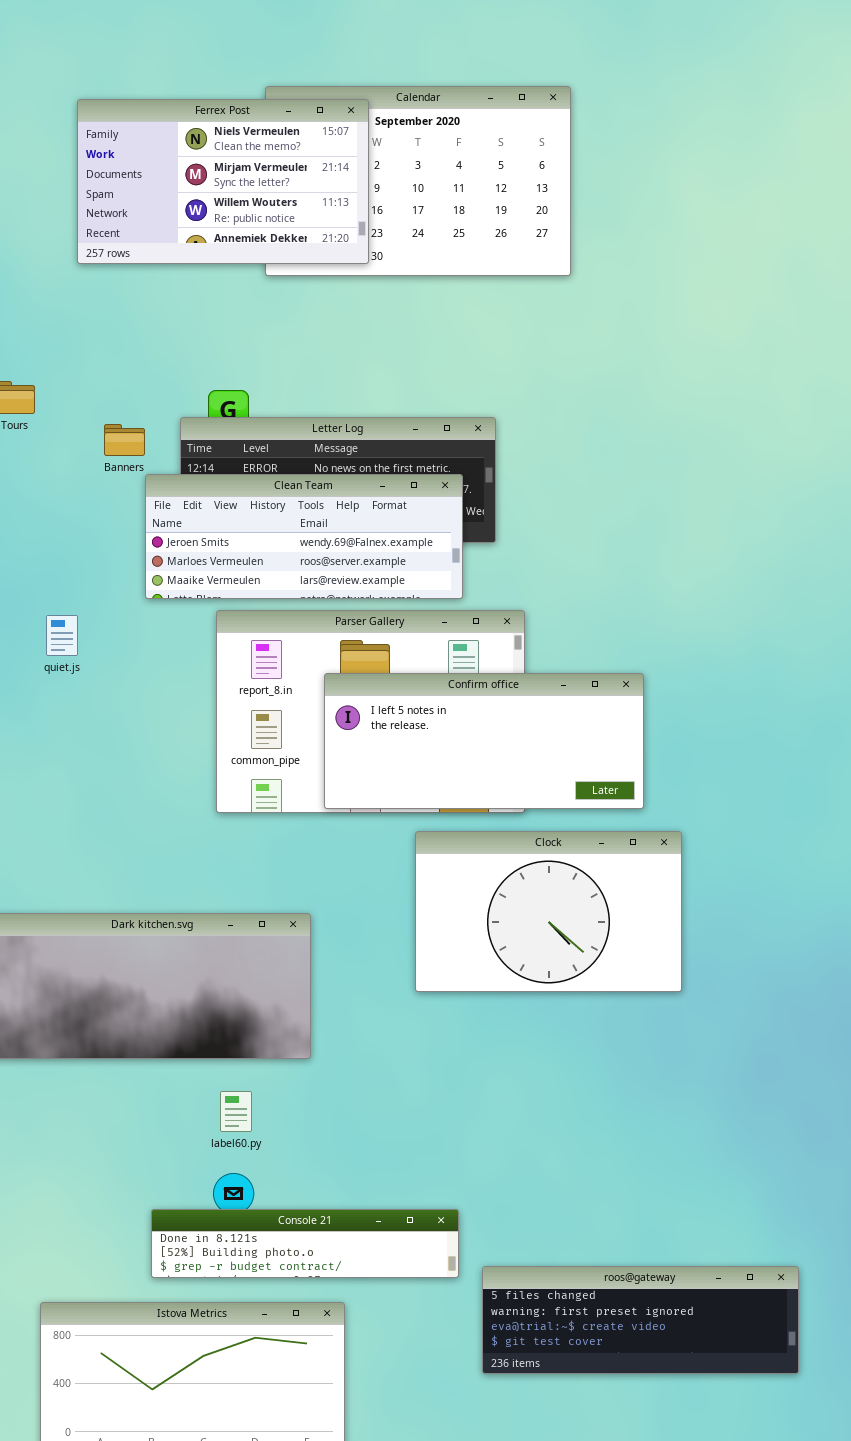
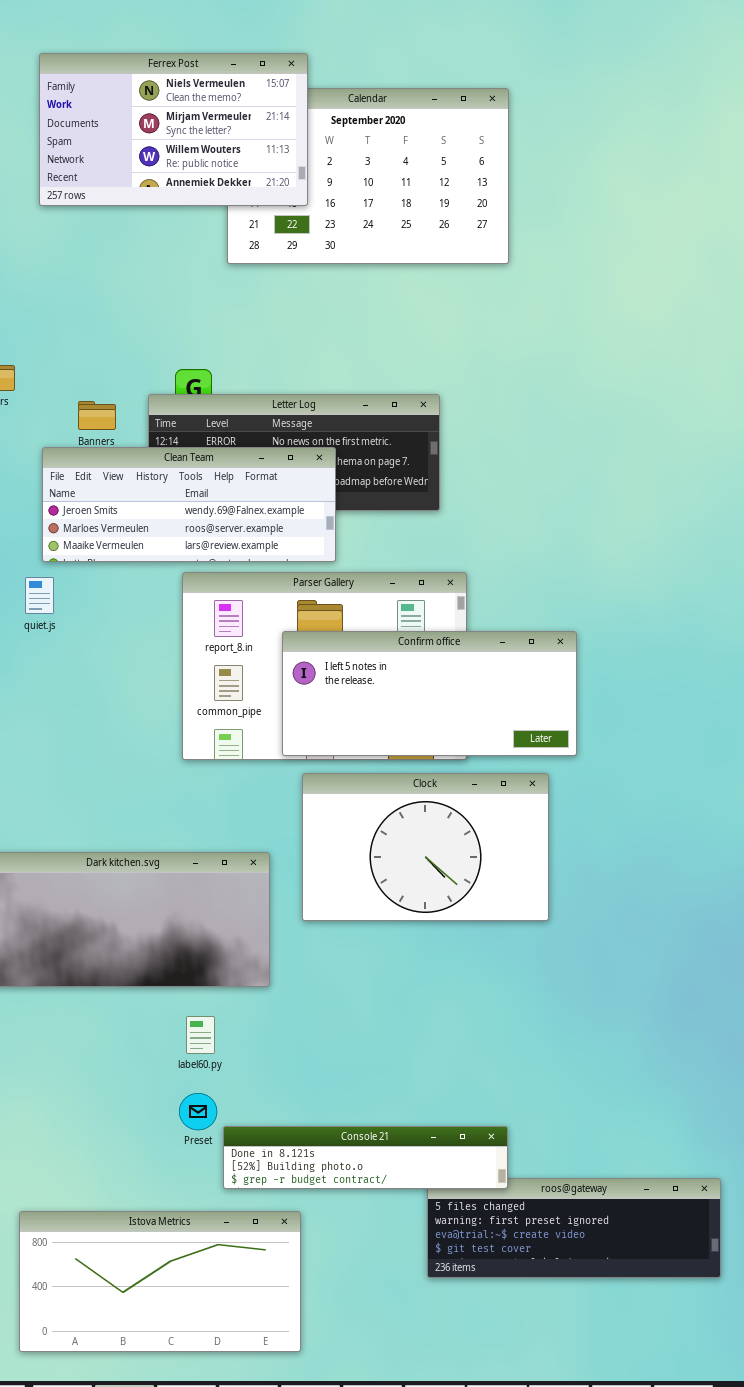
Ferrex Post: [77,99,369,264] -> [39,53,308,206], moved
Clean Team: [145,474,463,599] -> [42,447,336,562], moved
Clock: [415,831,682,992] -> [302,773,549,921], moved
Console 21: [151,1209,459,1278] -> [223,1126,508,1189], moved

